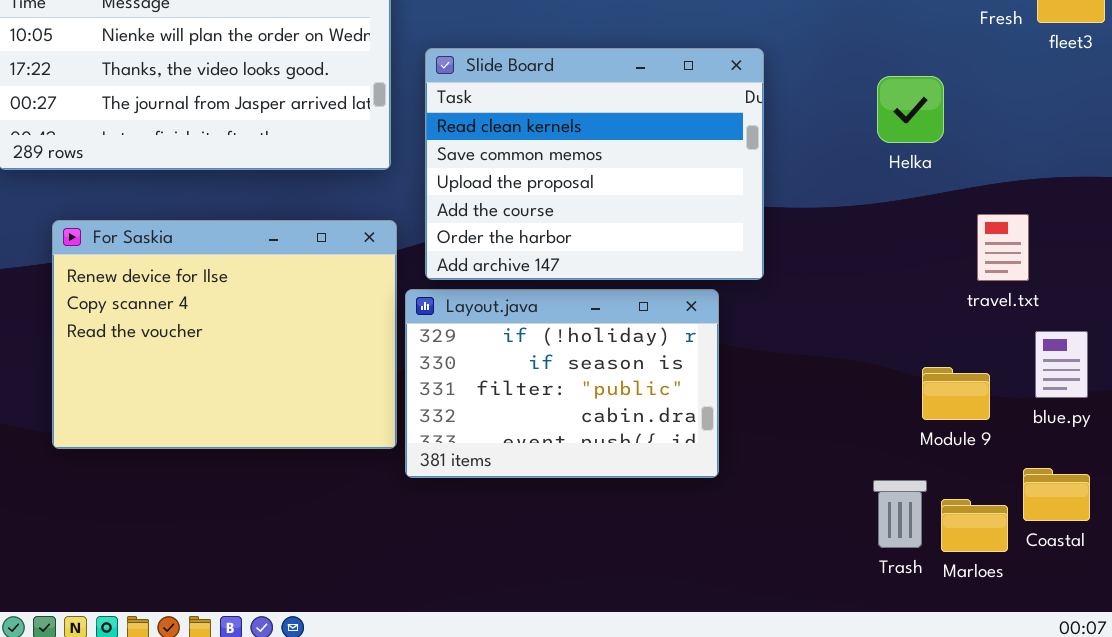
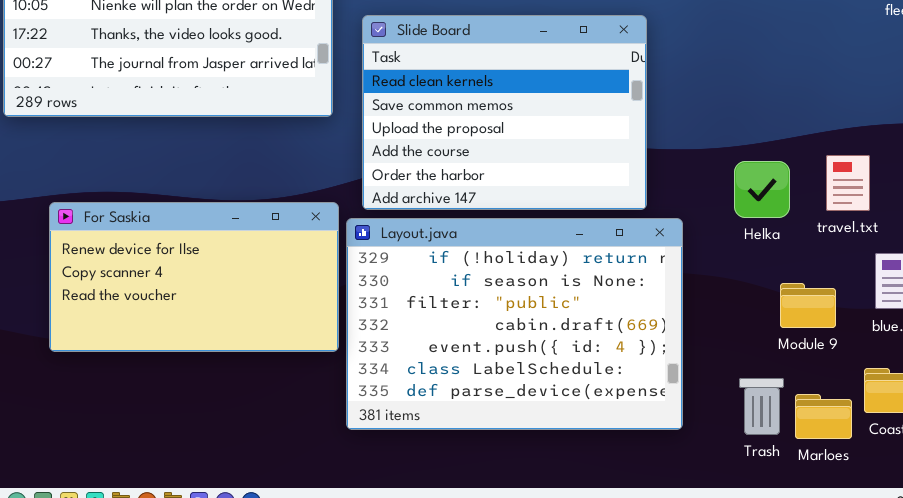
Helka: [877,76,944,143] -> [734,161,790,218], moved
For Saskia: [52,220,397,449] -> [49,202,339,352], resized
Layout.java: [405,289,719,478] -> [346,218,683,430], resized

